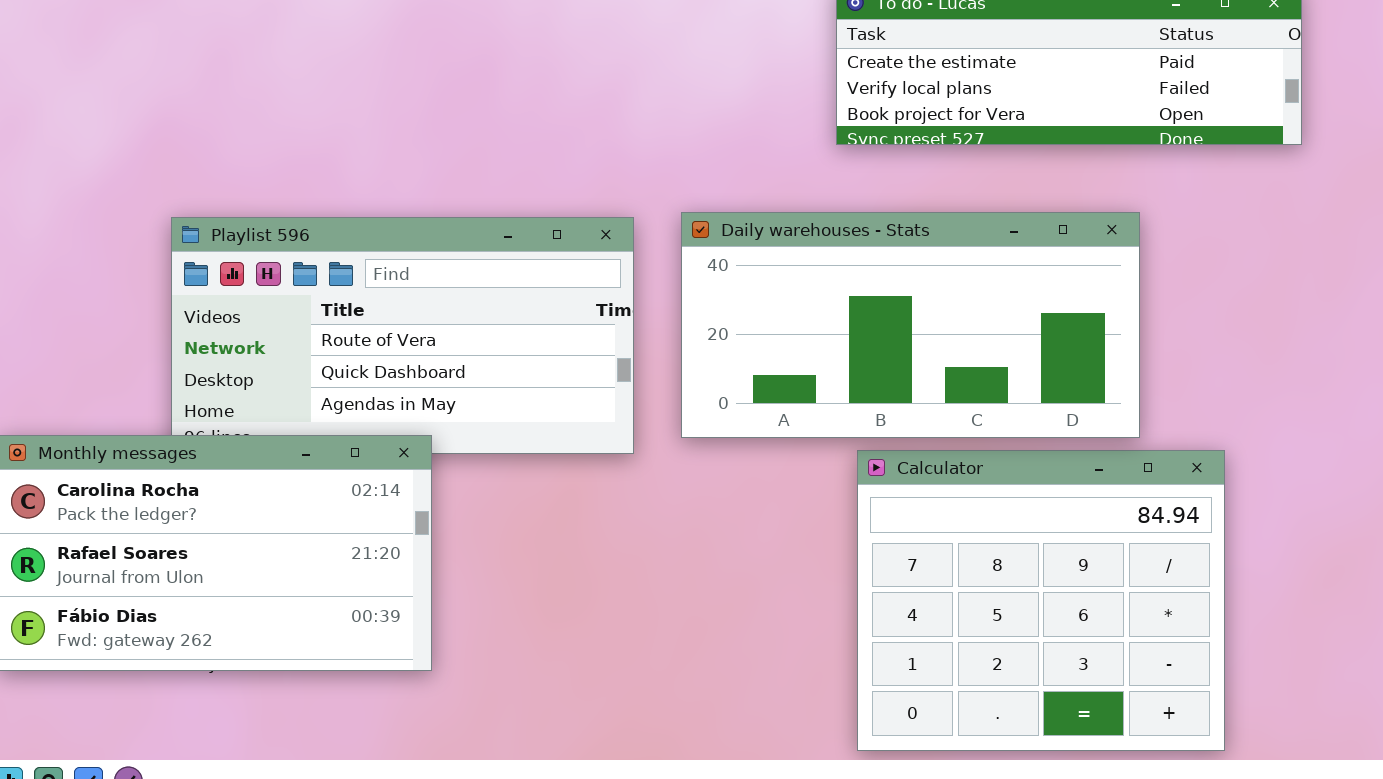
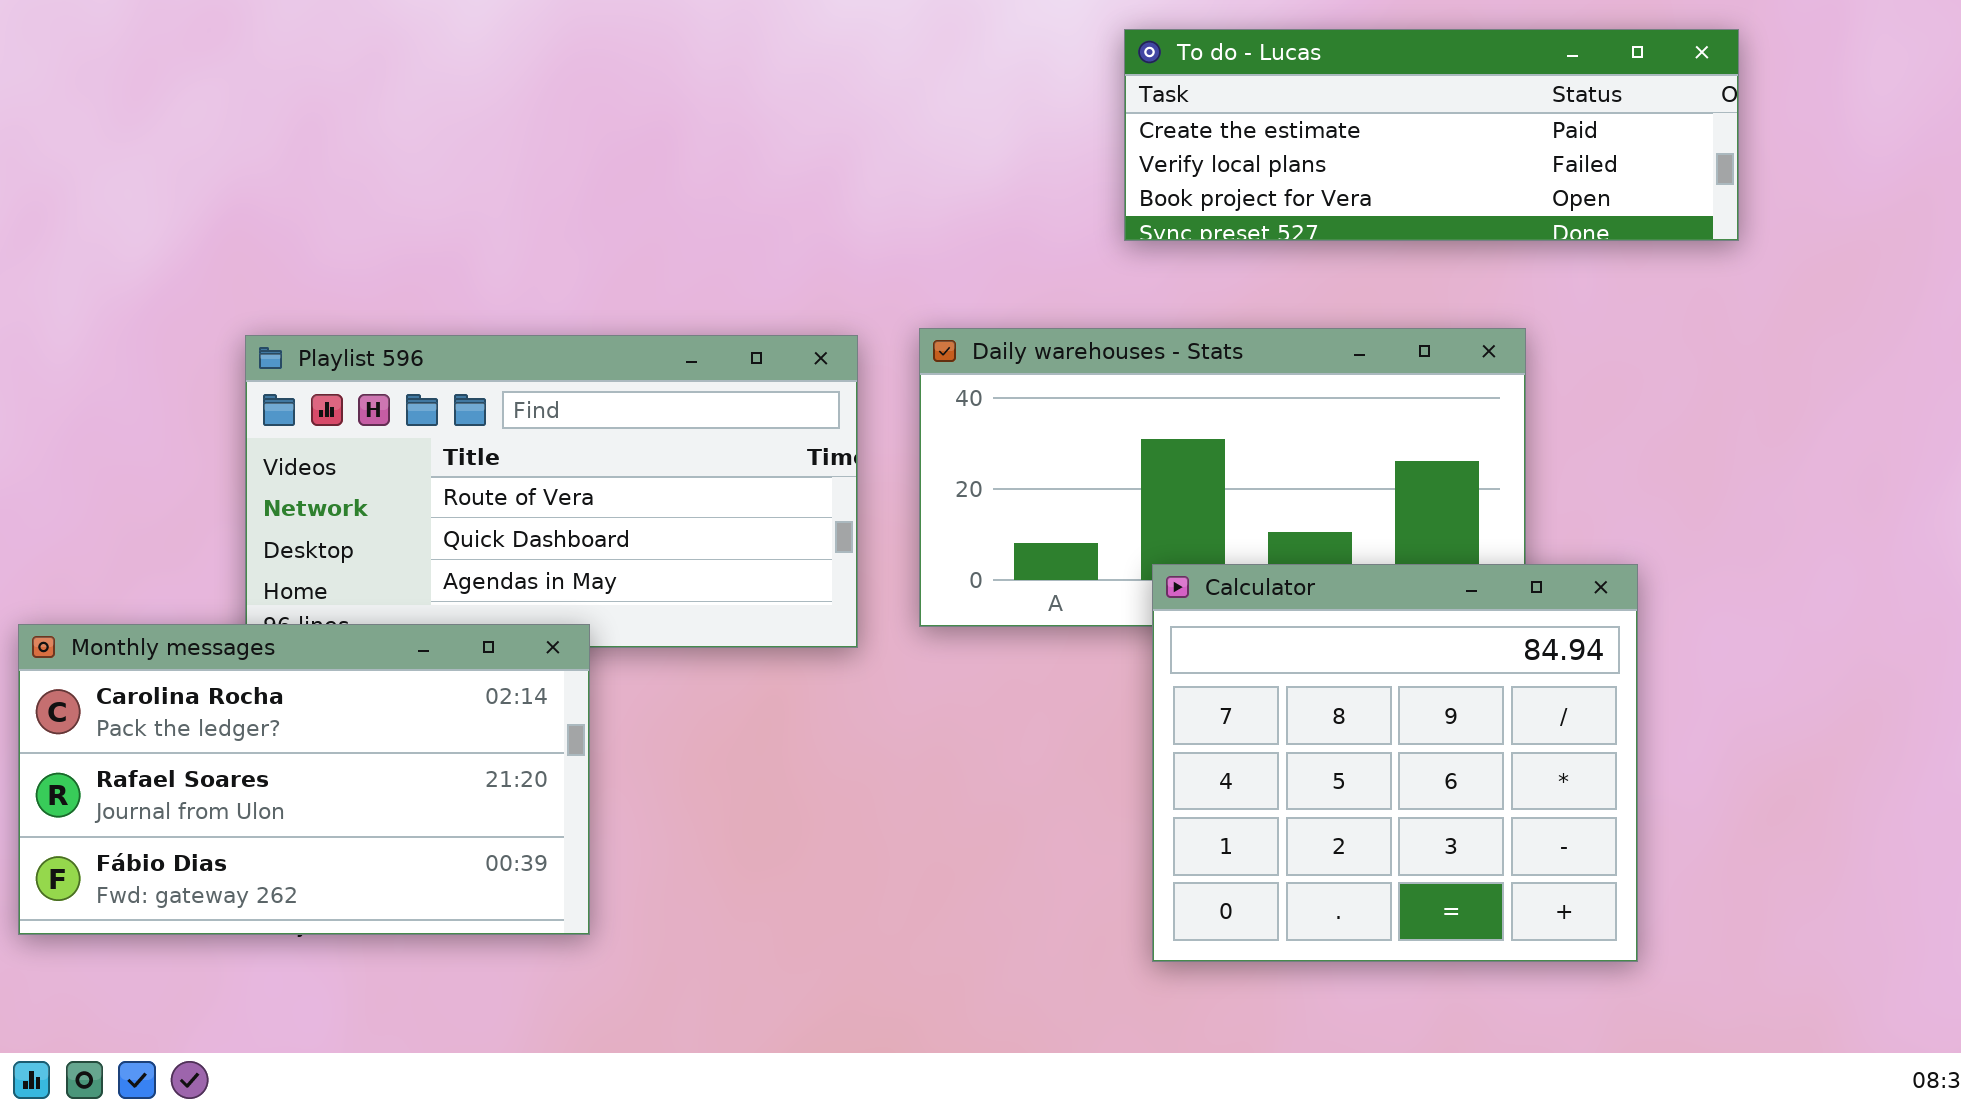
Calculator: [857,450,1225,751] -> [1152,564,1638,962], moved

